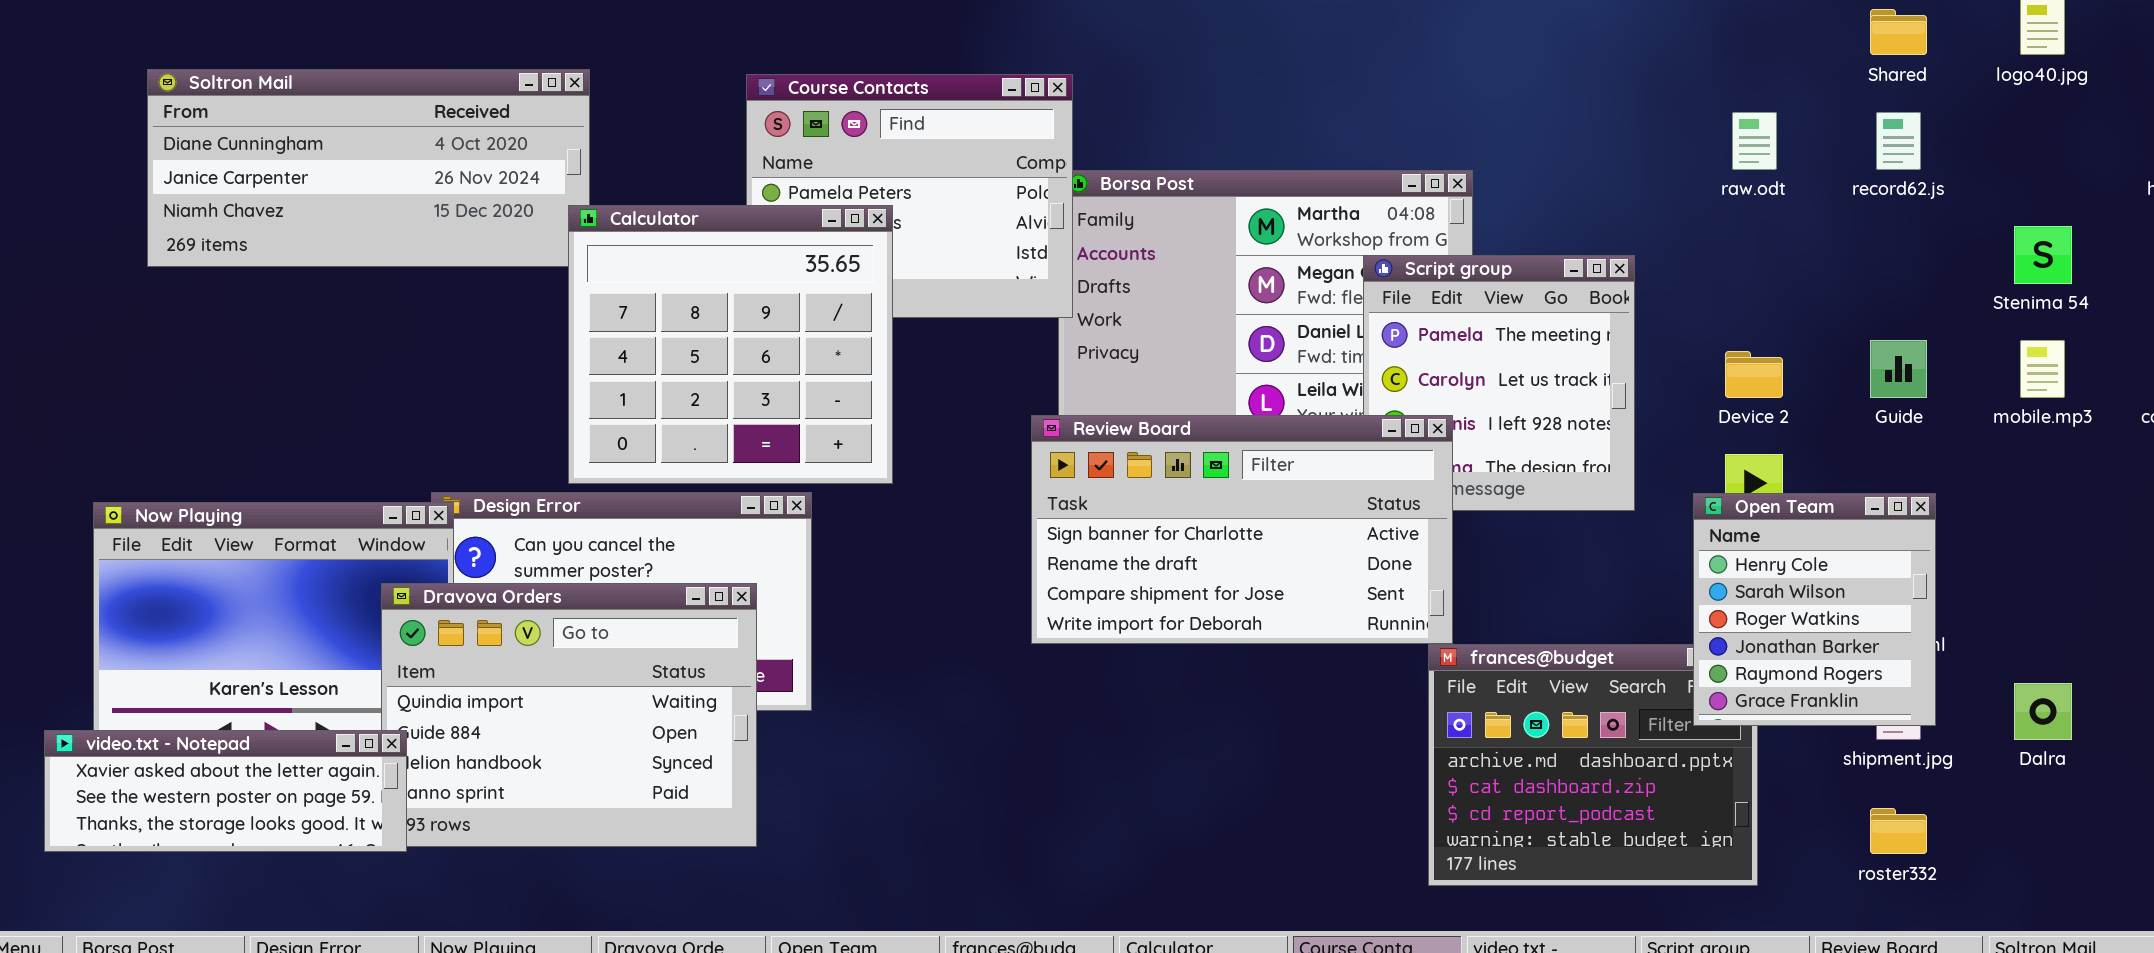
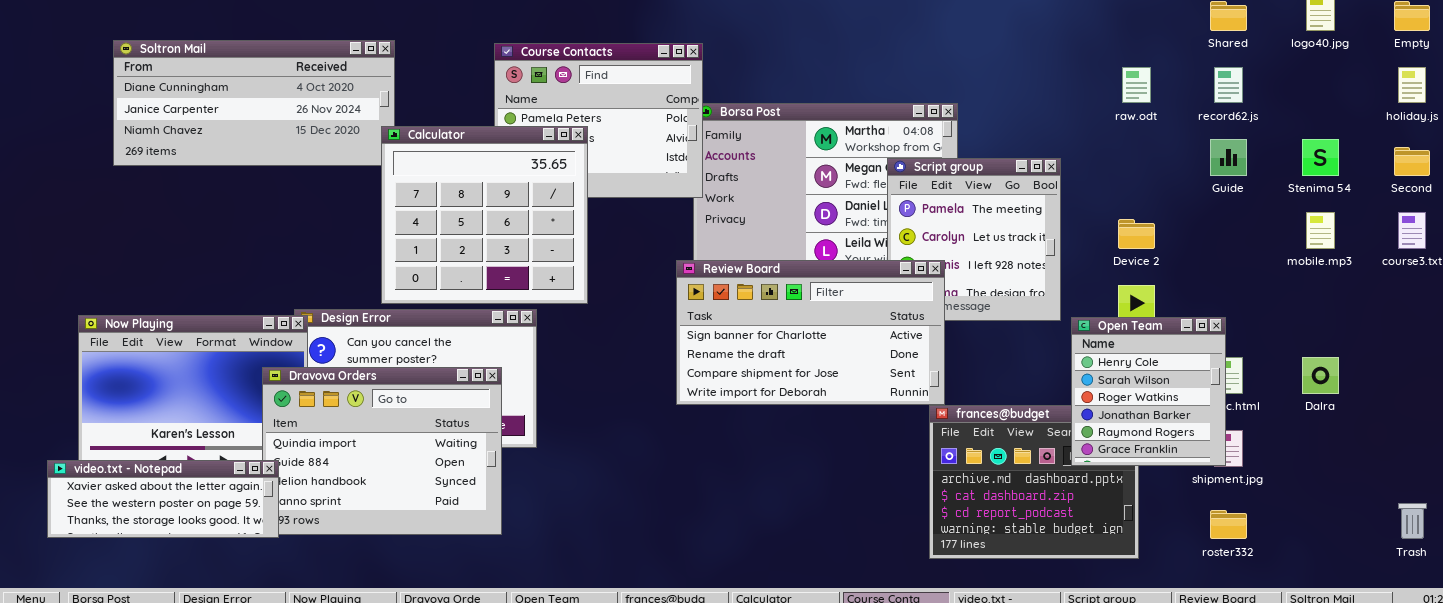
Guide: [1870,340,1927,398] -> [1210,139,1247,176], moved
Open Team: [1693,493,1936,726] -> [1071,317,1226,466], moved
Dalra: [2014,683,2072,740] -> [1302,357,1339,394], moved

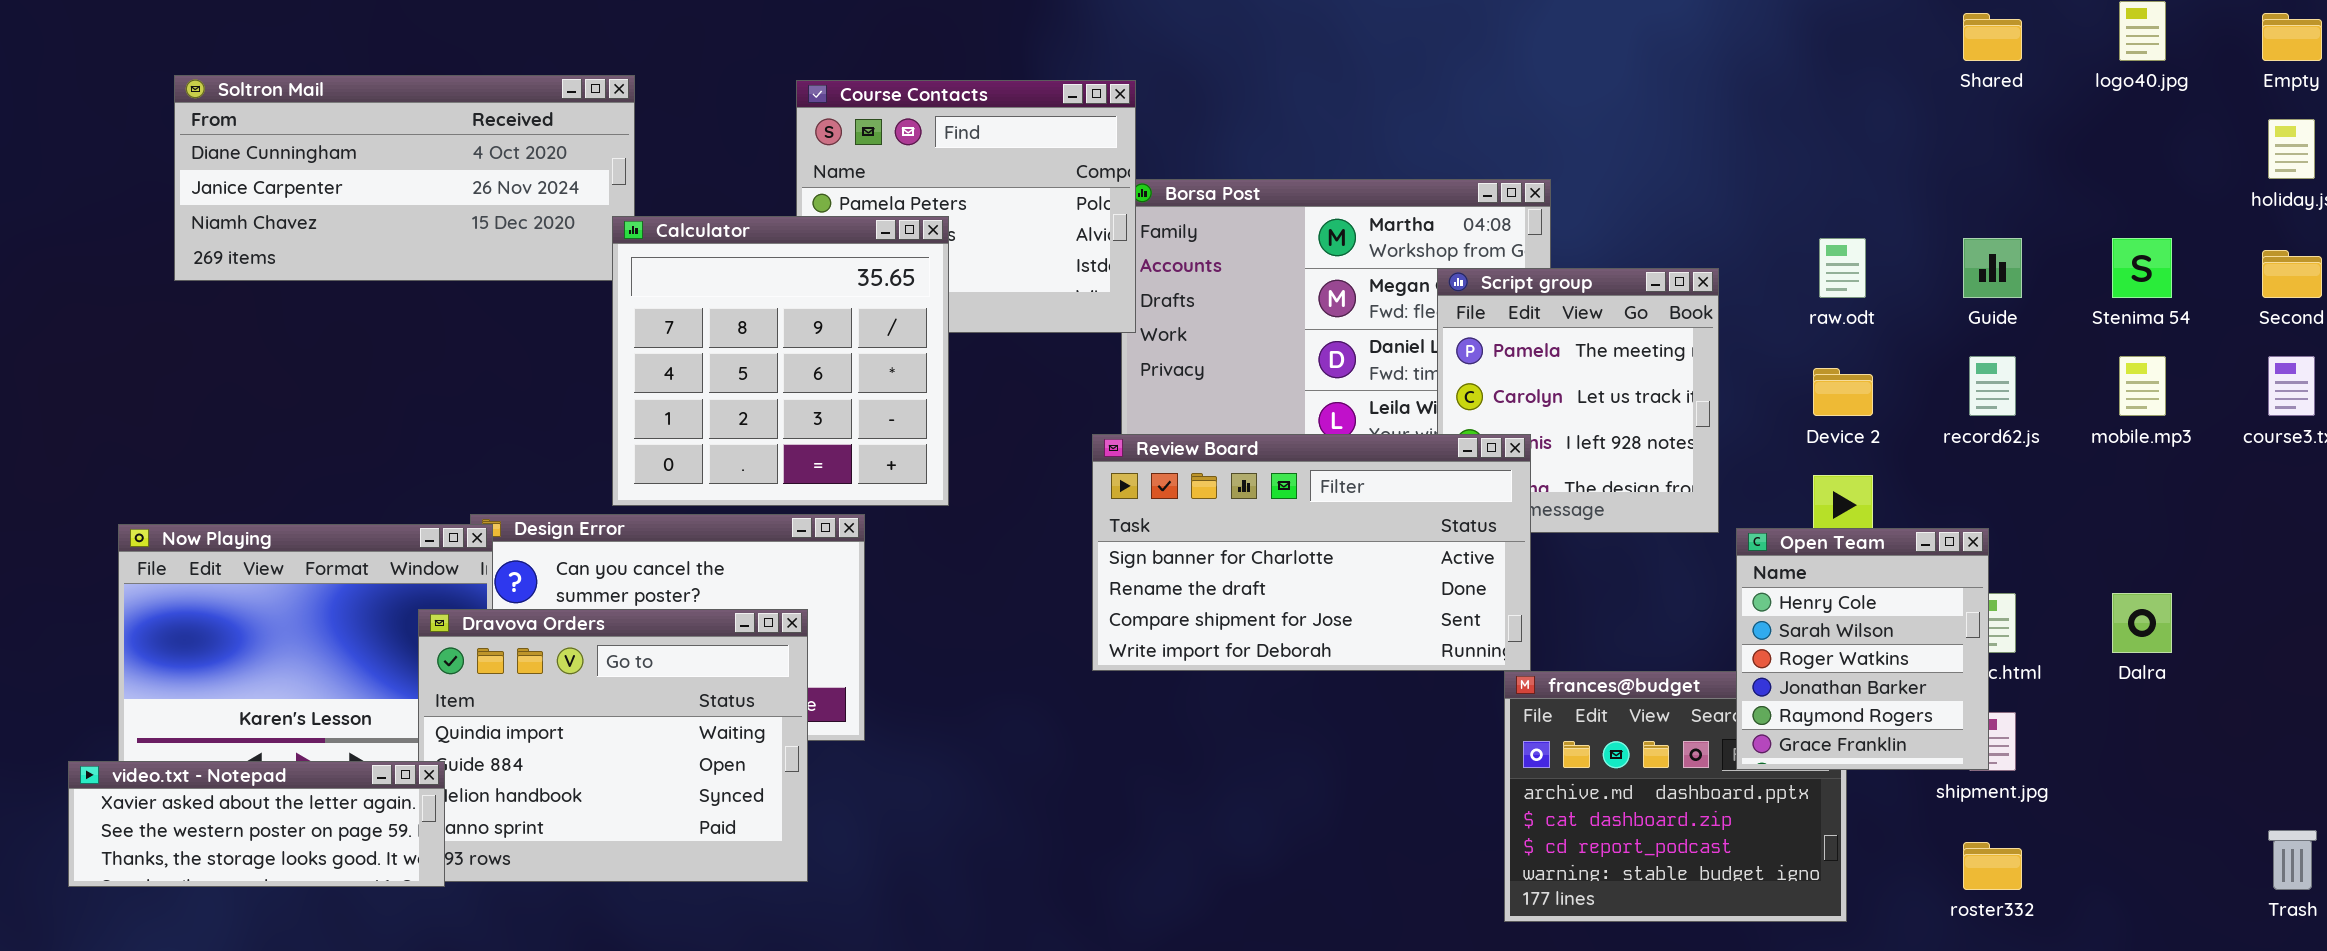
raw.odt: [1122,67,1151,103] -> [1819,238,1866,298], moved
record62.js: [1214,67,1243,103] -> [1969,356,2016,416], moved

